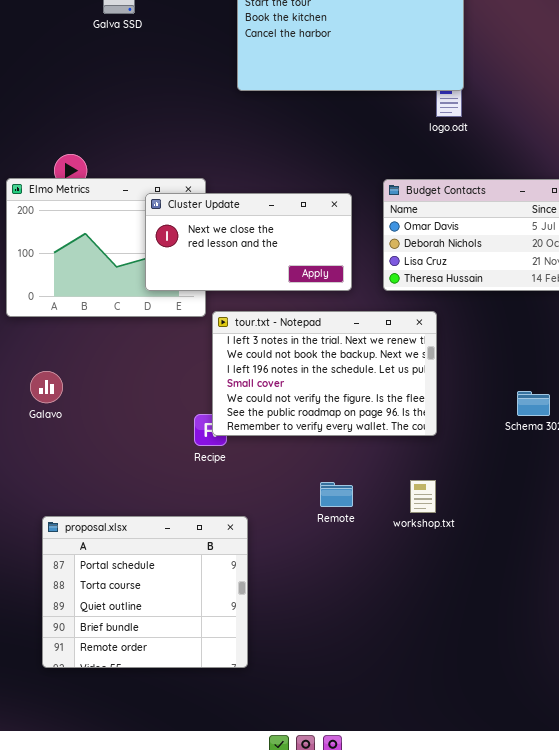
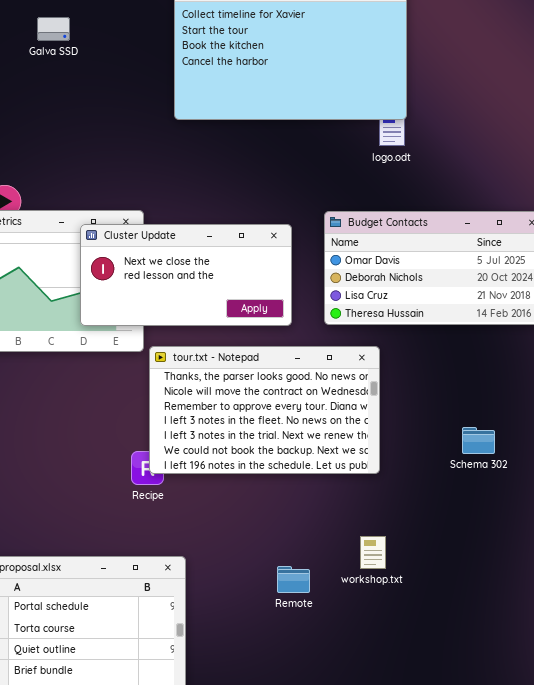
tour.txt - Notepad: [212,311,437,436] -> [149,346,380,474], scrolled up 4 rows
workshop.txt: [410,480,436,513] -> [360,536,386,569], moved
Remote: [320,482,353,507] -> [277,566,310,593], moved

